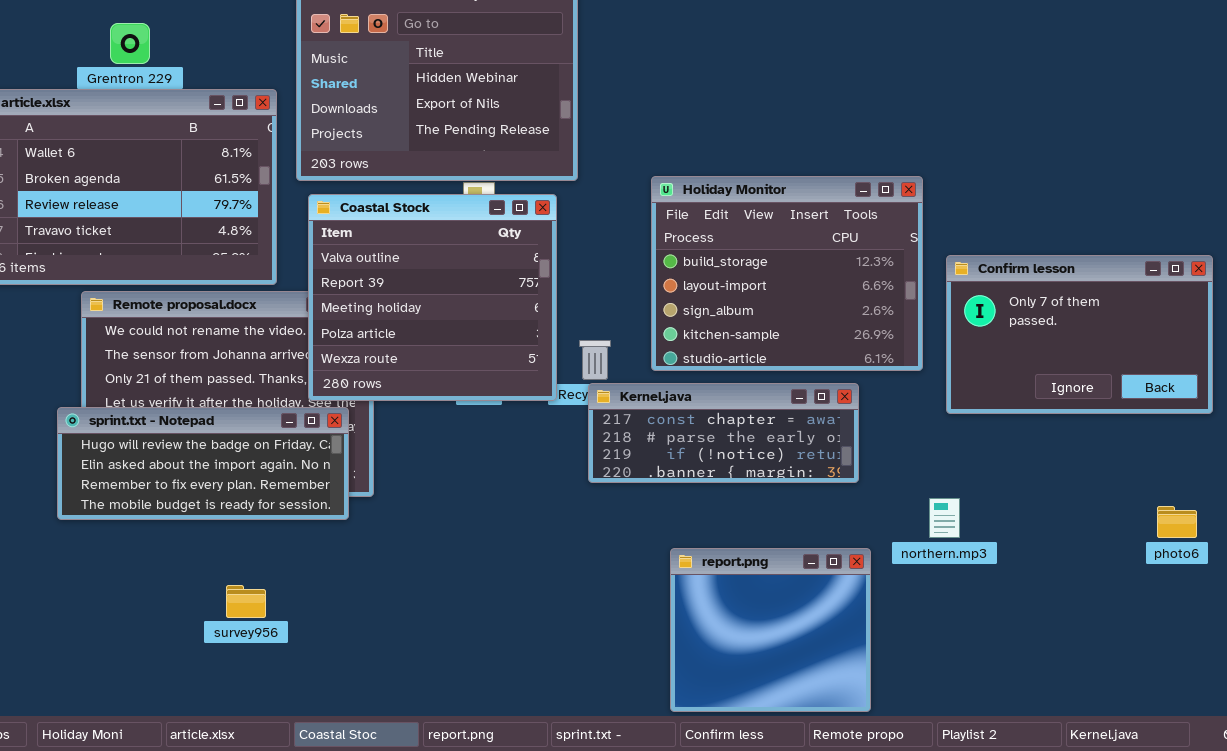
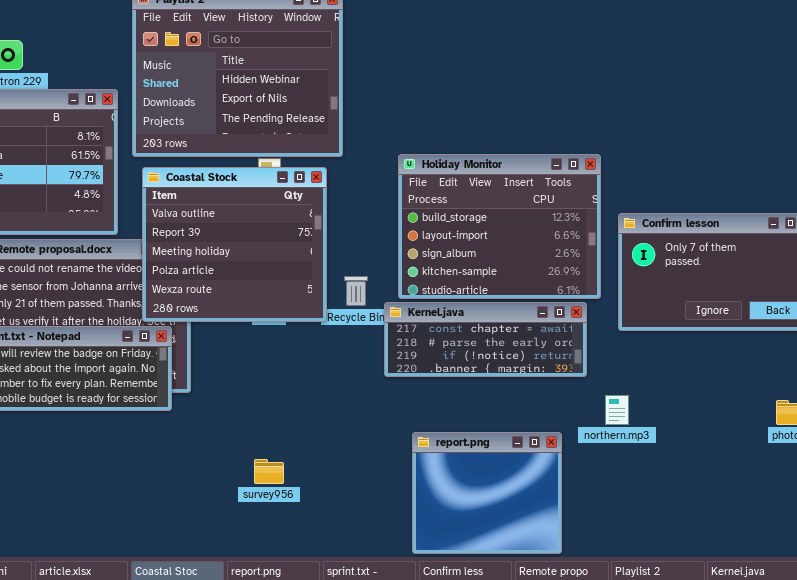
Kernel.java: [588,383,859,483] -> [384,302,587,377], moved
survey956: [226,585,266,618] -> [254,459,284,484], moved

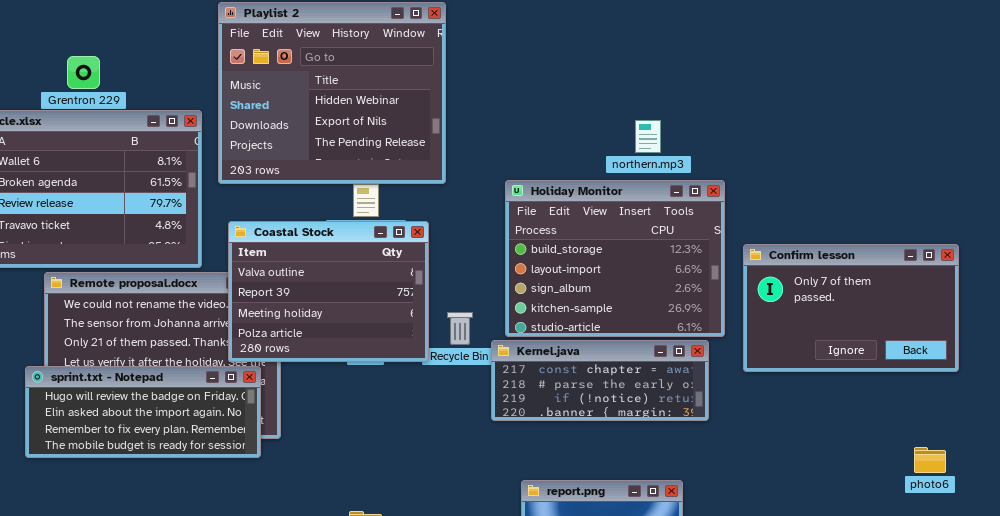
Coastal Stock: [142,167,327,322] -> [228,221,429,362], resized
northern.mp3: [605,395,629,425] -> [635,120,661,153], moved

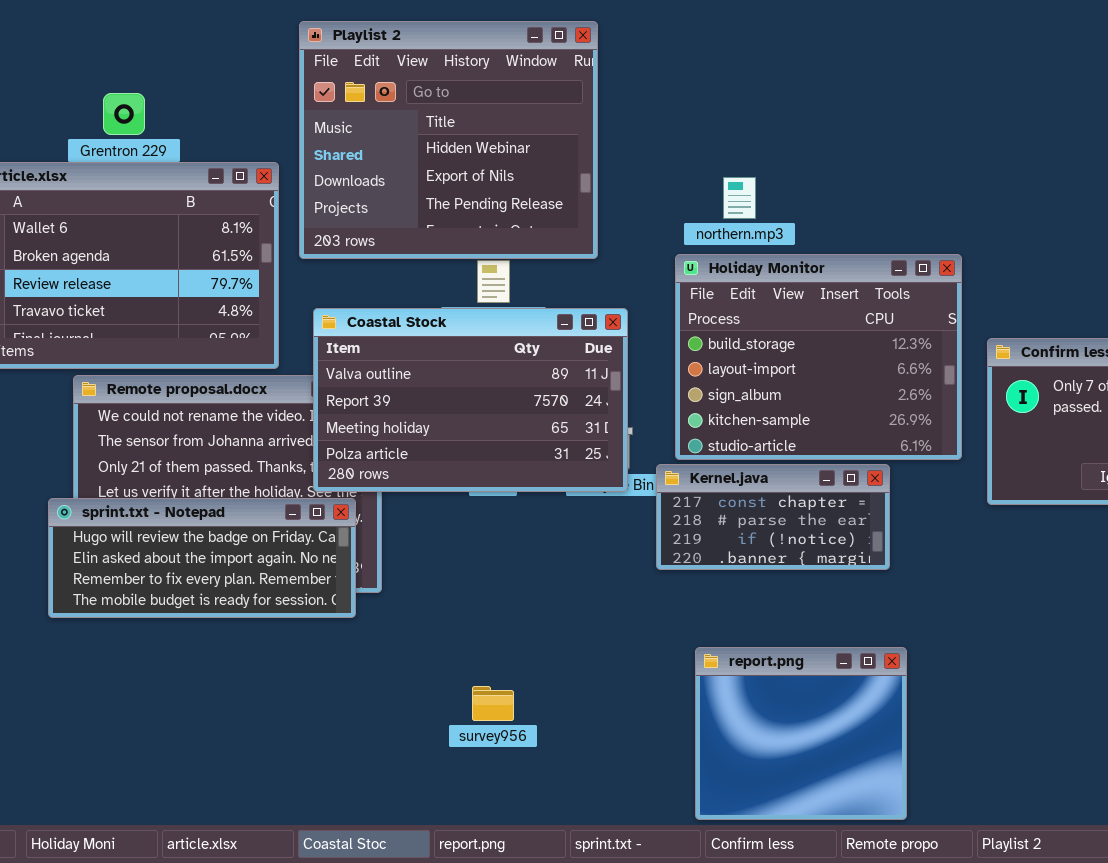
northern.mp3: [635,120,661,153] -> [723,177,756,219], moved
Coastal Stock: [228,221,429,362] -> [313,308,628,492], resized
Kernel.java: [491,340,709,421] -> [656,464,890,570], resized

